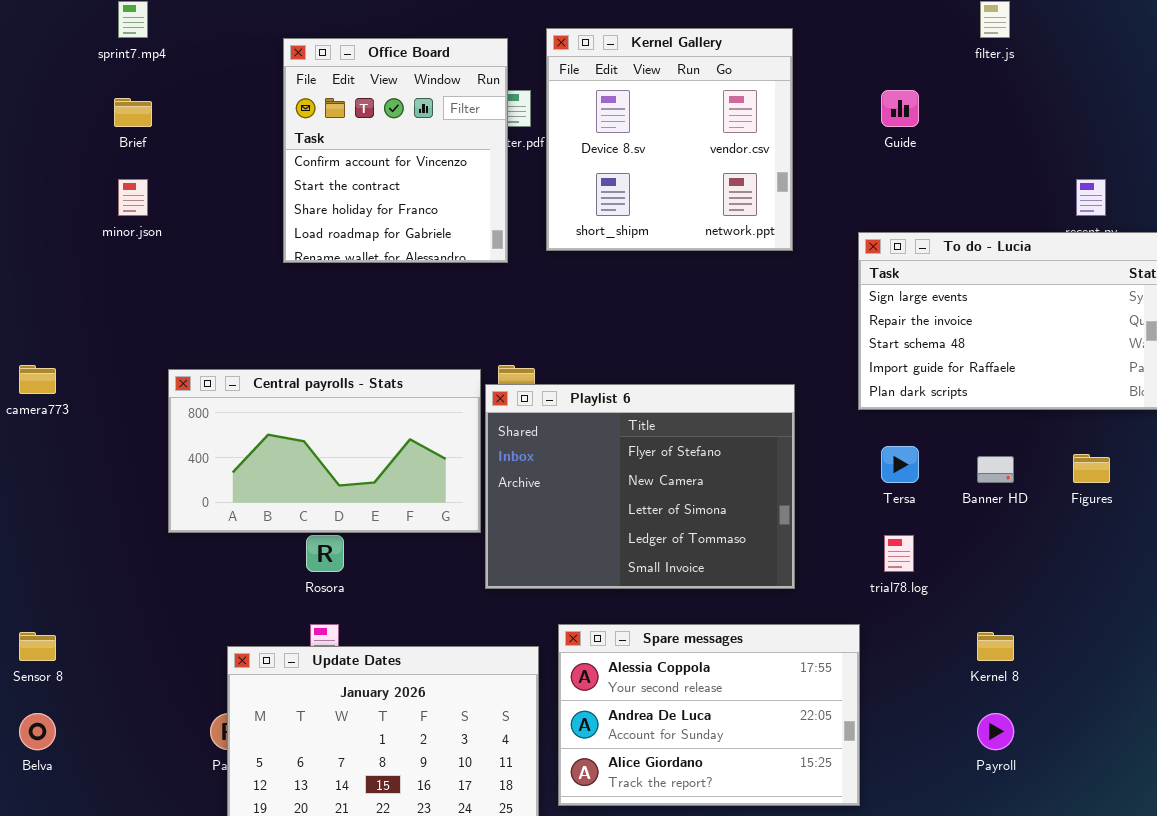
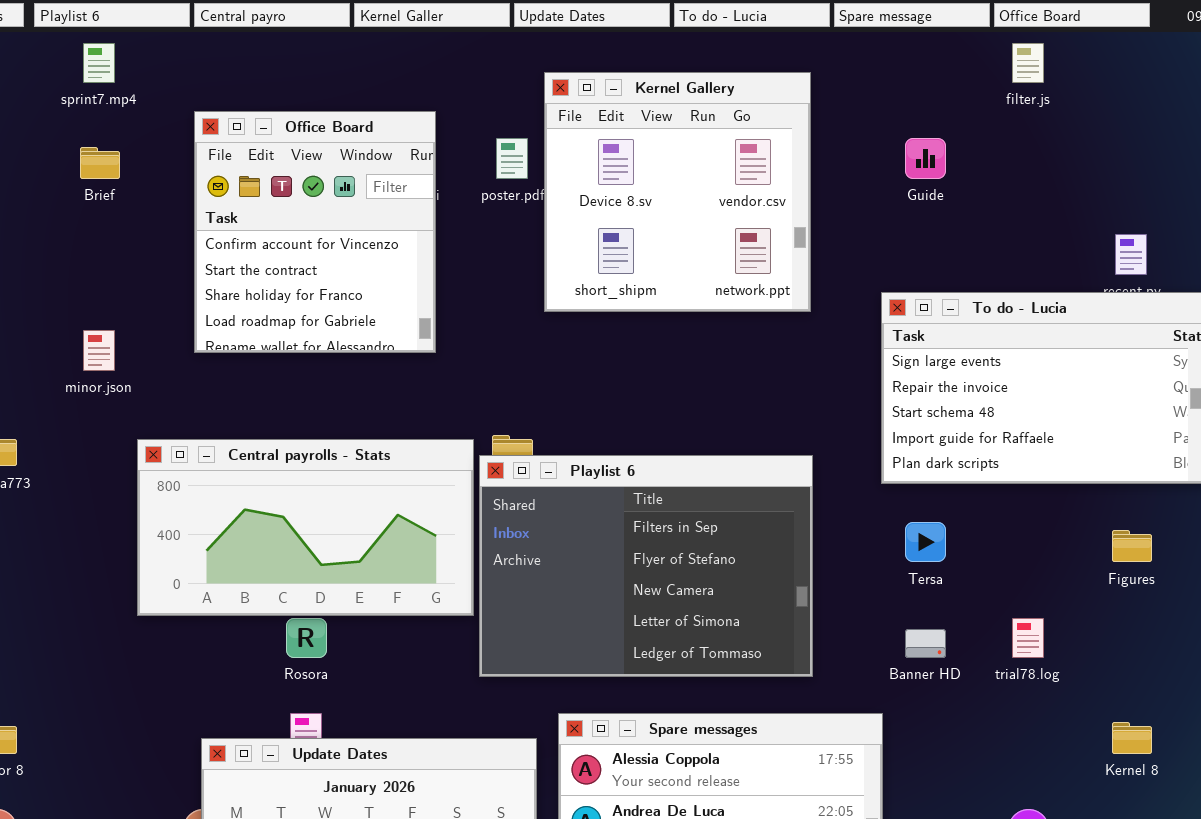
Office Board: [283,38,508,263] -> [194,111,436,353], moved
minor.json: [118,179,148,216] -> [83,330,115,371], moved
Playlist 6: [485,384,795,589] -> [479,455,813,677], scrolled up 1 row
Banner HD: [977,456,1014,483] -> [905,629,946,658], moved
trial78.log: [884,535,914,572] -> [1012,618,1044,658], moved
Kernel 8: [977,632,1014,661] -> [1112,722,1152,754], moved

